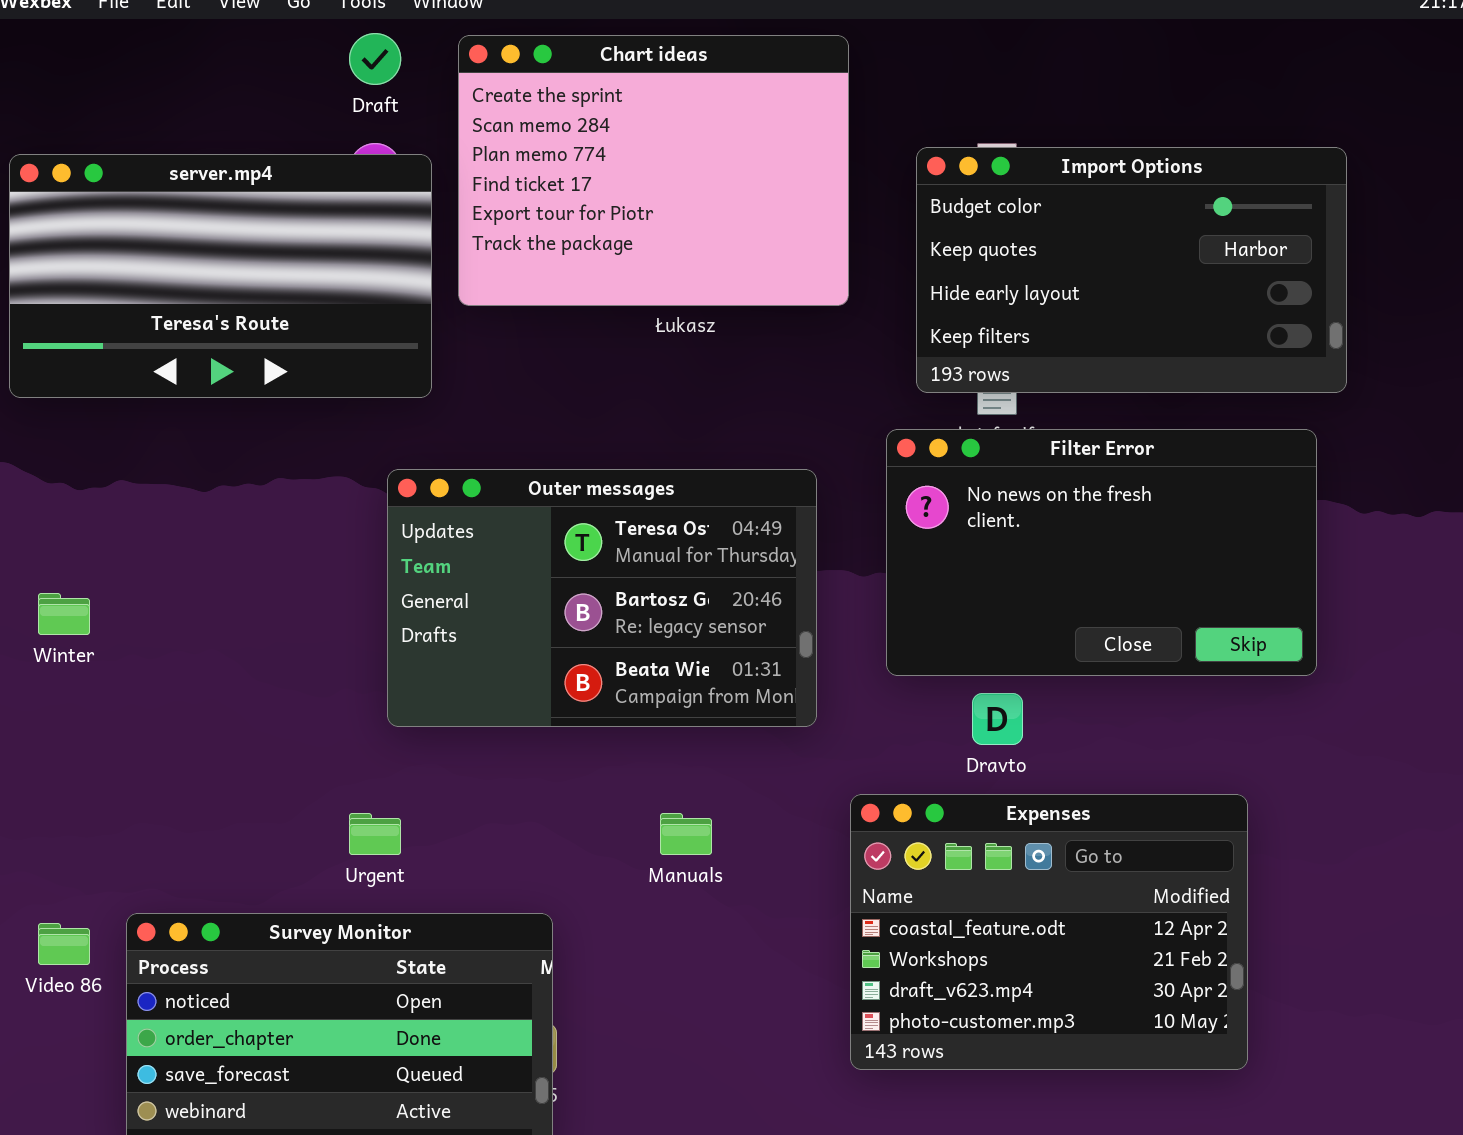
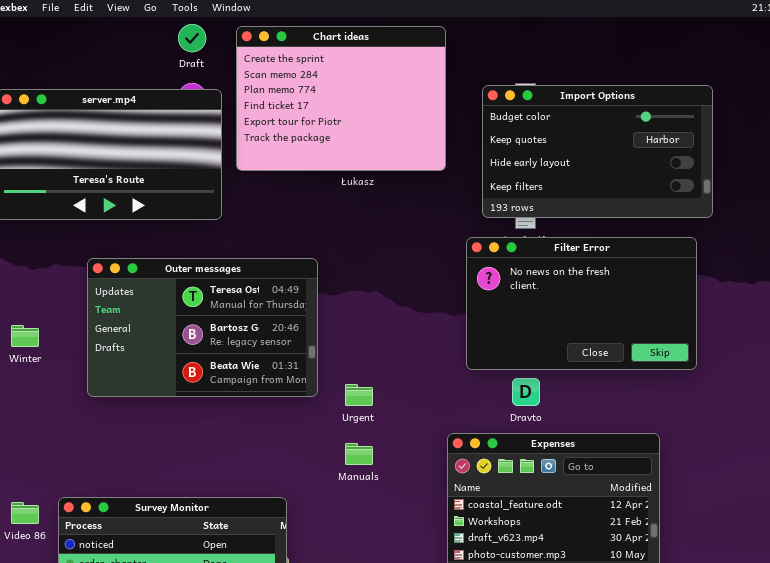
Outer messages: [387,469,817,727] -> [87,258,318,397], moved
Urgent: [349,813,401,855] -> [345,384,373,406], moved

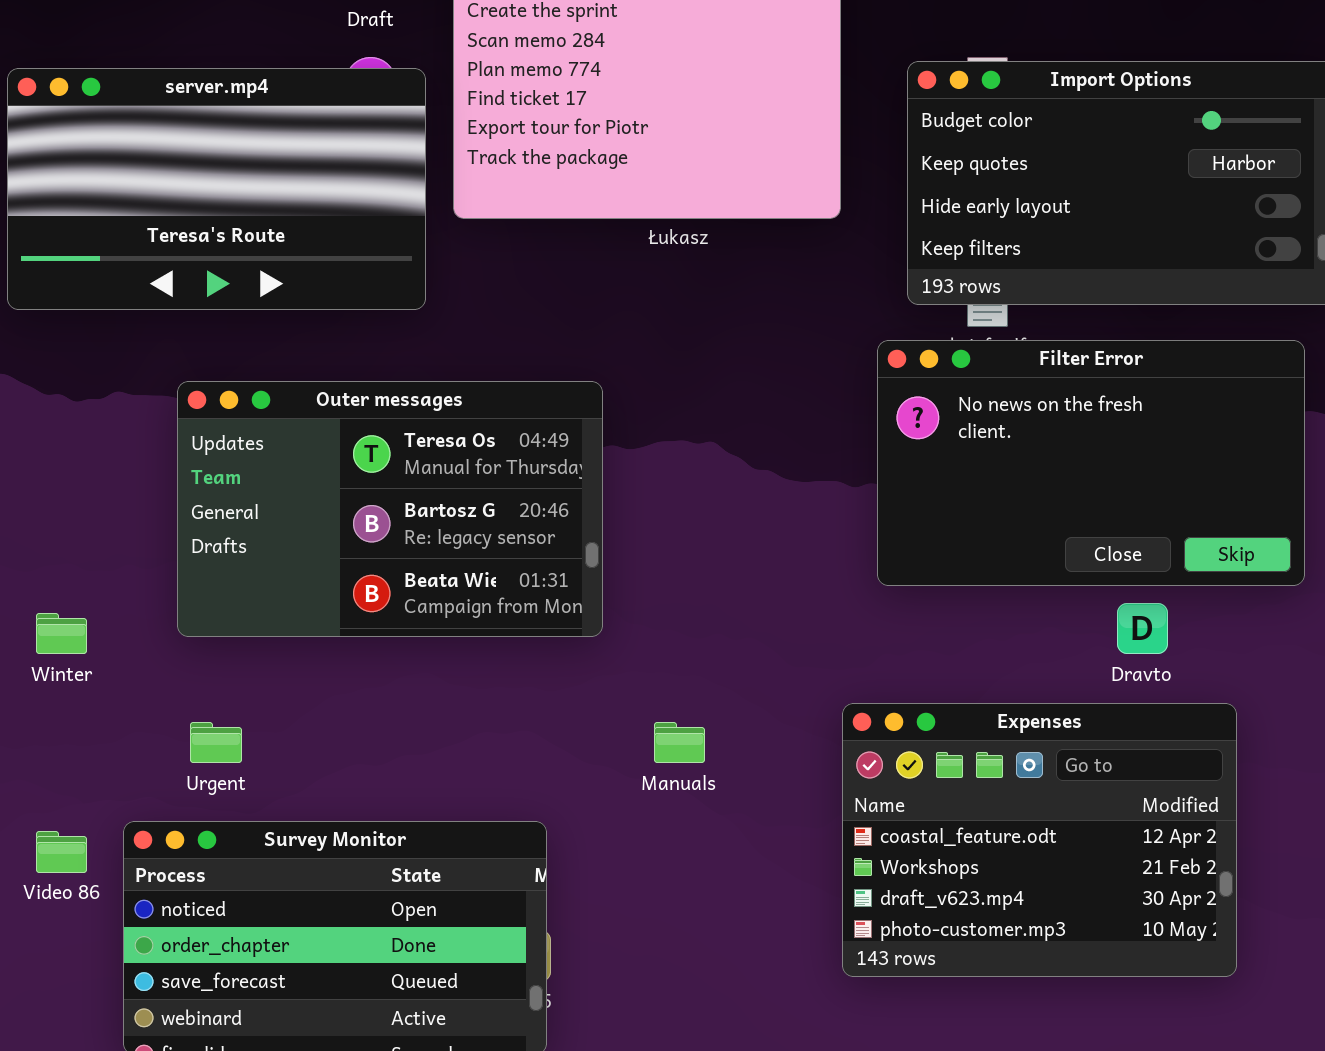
Winter: [11,325,39,347] -> [36,613,87,654], moved
Dravto: [512,378,540,406] -> [1117,603,1168,654], moved
Urgent: [345,384,373,406] -> [190,722,242,763], moved

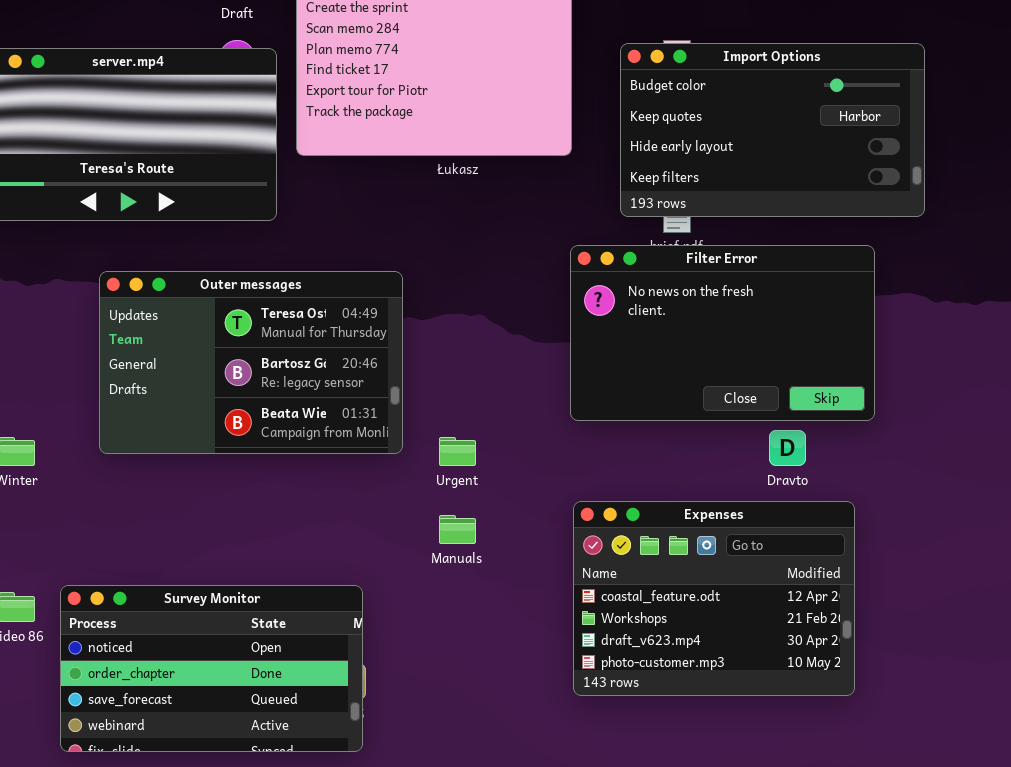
Filter Error: [877,340,1305,586] -> [570,245,875,421], moved
Urgent: [190,722,242,763] -> [439,437,476,466], moved

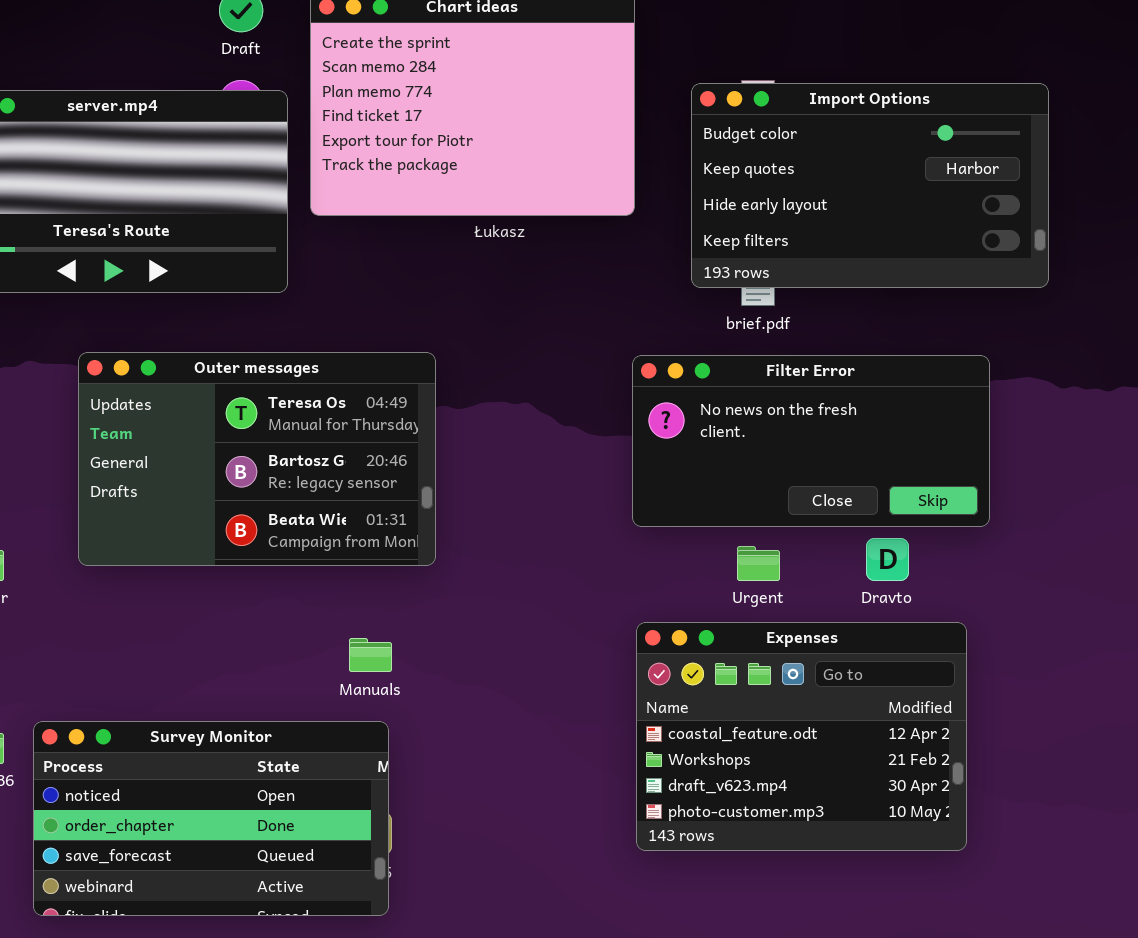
Filter Error: [570,245,875,421] -> [632,355,990,527], resized
Urgent: [439,437,476,466] -> [737,546,780,581], moved
Manuals: [439,515,476,544] -> [349,638,392,672], moved

